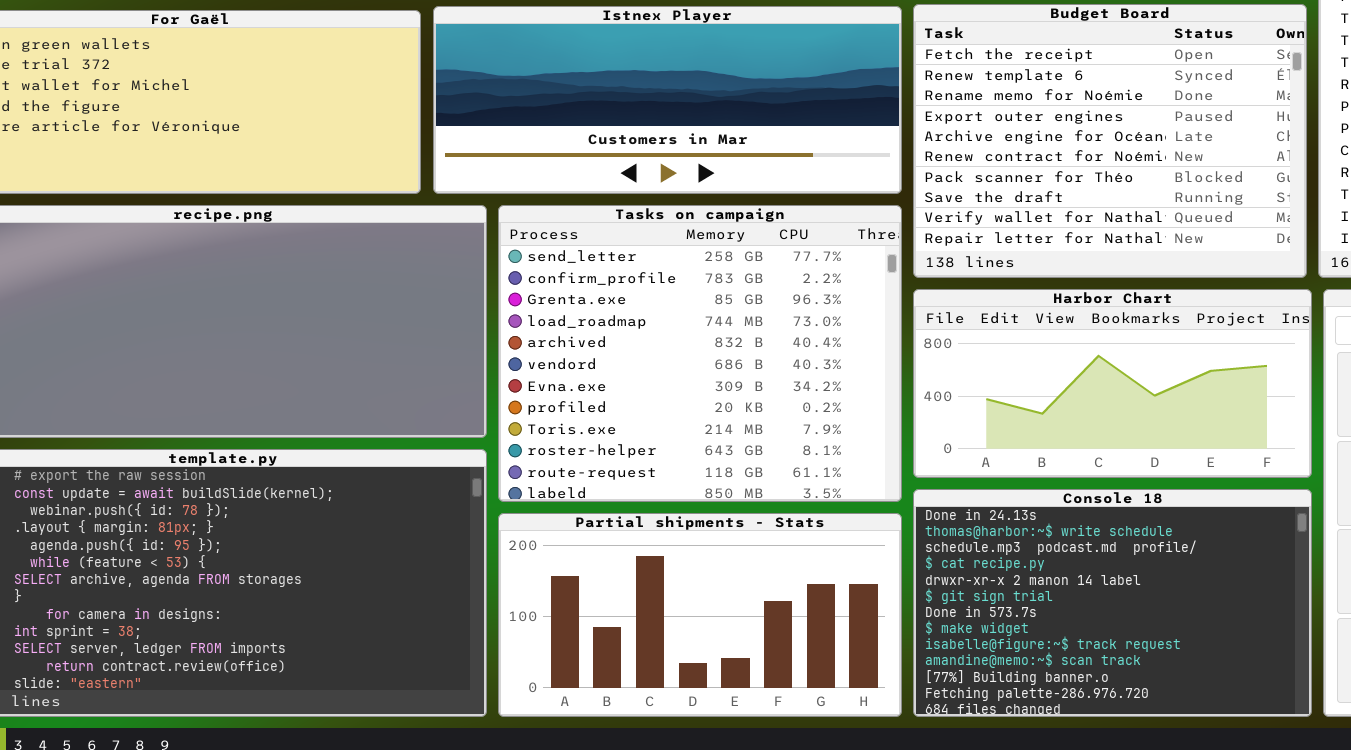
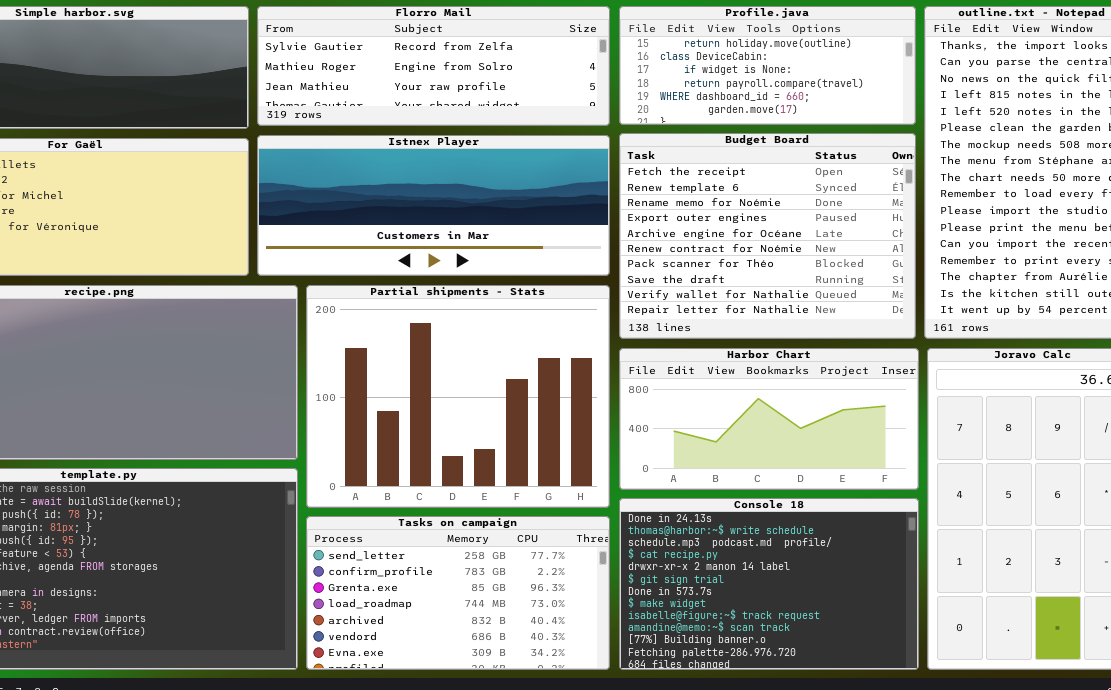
Tasks on campaign: [498,205,902,502] -> [306,516,610,670], moved, resized
Partial shipments - Stats: [498,513,902,717] -> [306,285,610,508], moved, resized

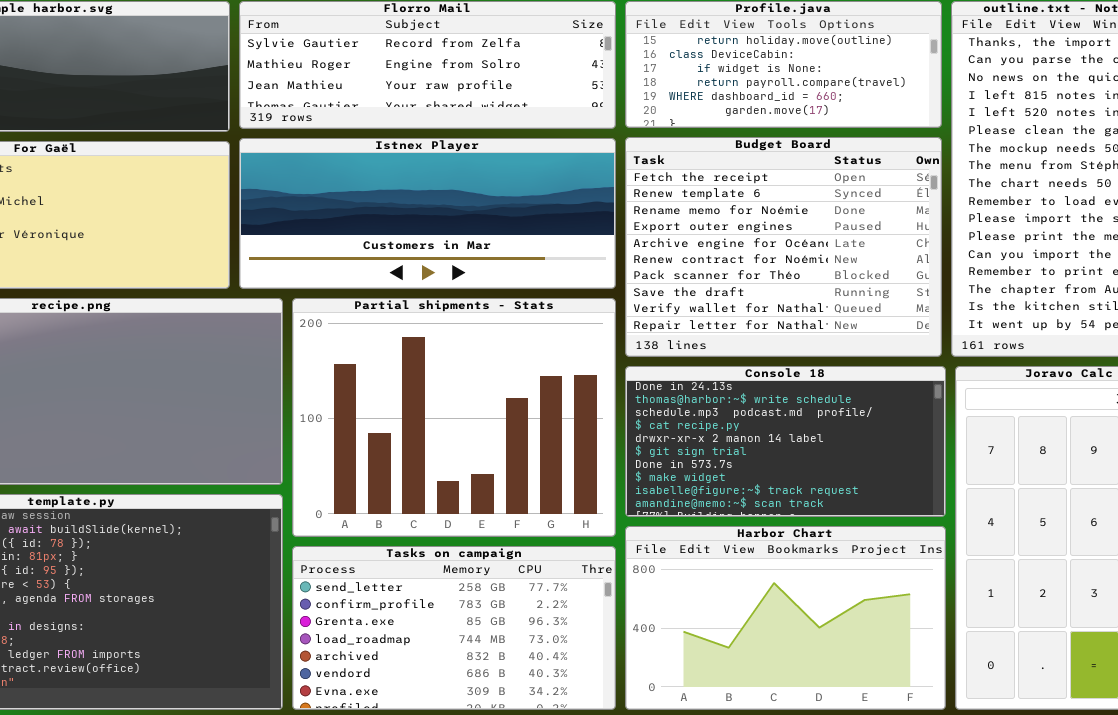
Harbor Chart: [619,348,919,490] -> [625,526,946,710], moved, resized
Console 18: [619,498,919,670] -> [625,366,946,517], moved, resized

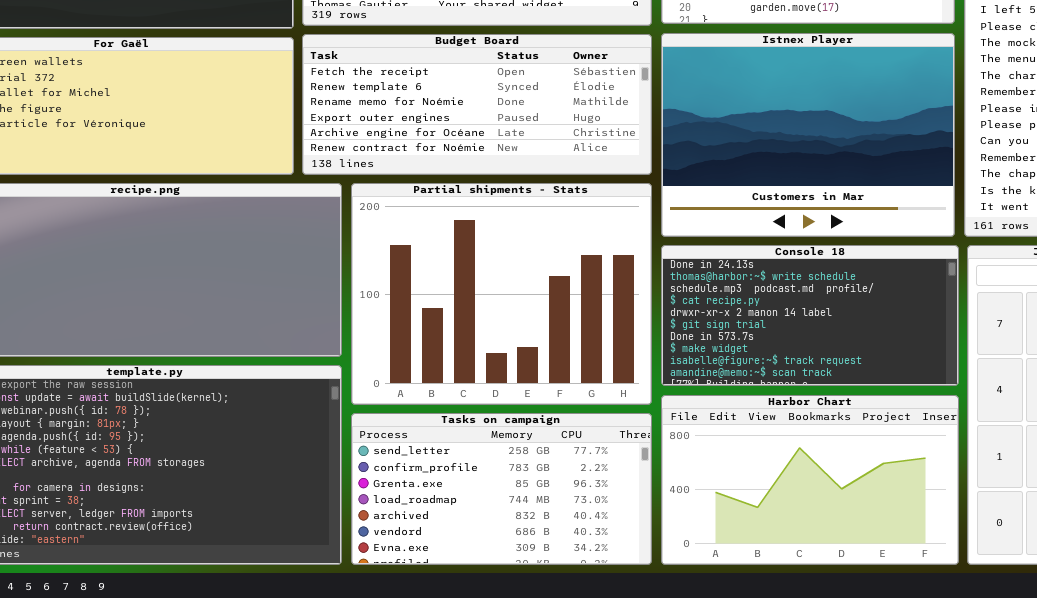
Budget Board: [625,137,942,357] -> [302,34,652,175], moved, resized
Istnex Player: [239,138,616,289] -> [661,33,955,237], moved, resized

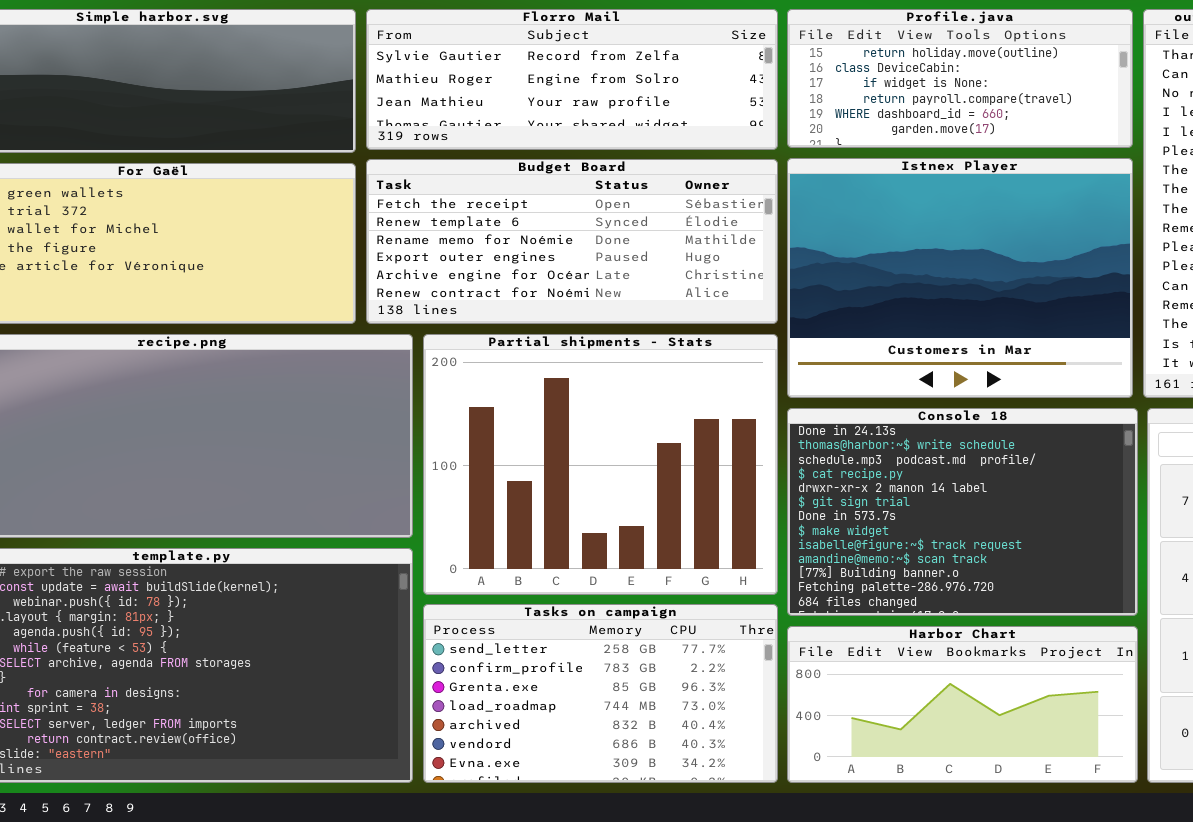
Console 18: [661,245,959,386] -> [787,408,1138,616], resized
Harbor Chart: [661,395,959,565] -> [787,626,1138,783], resized

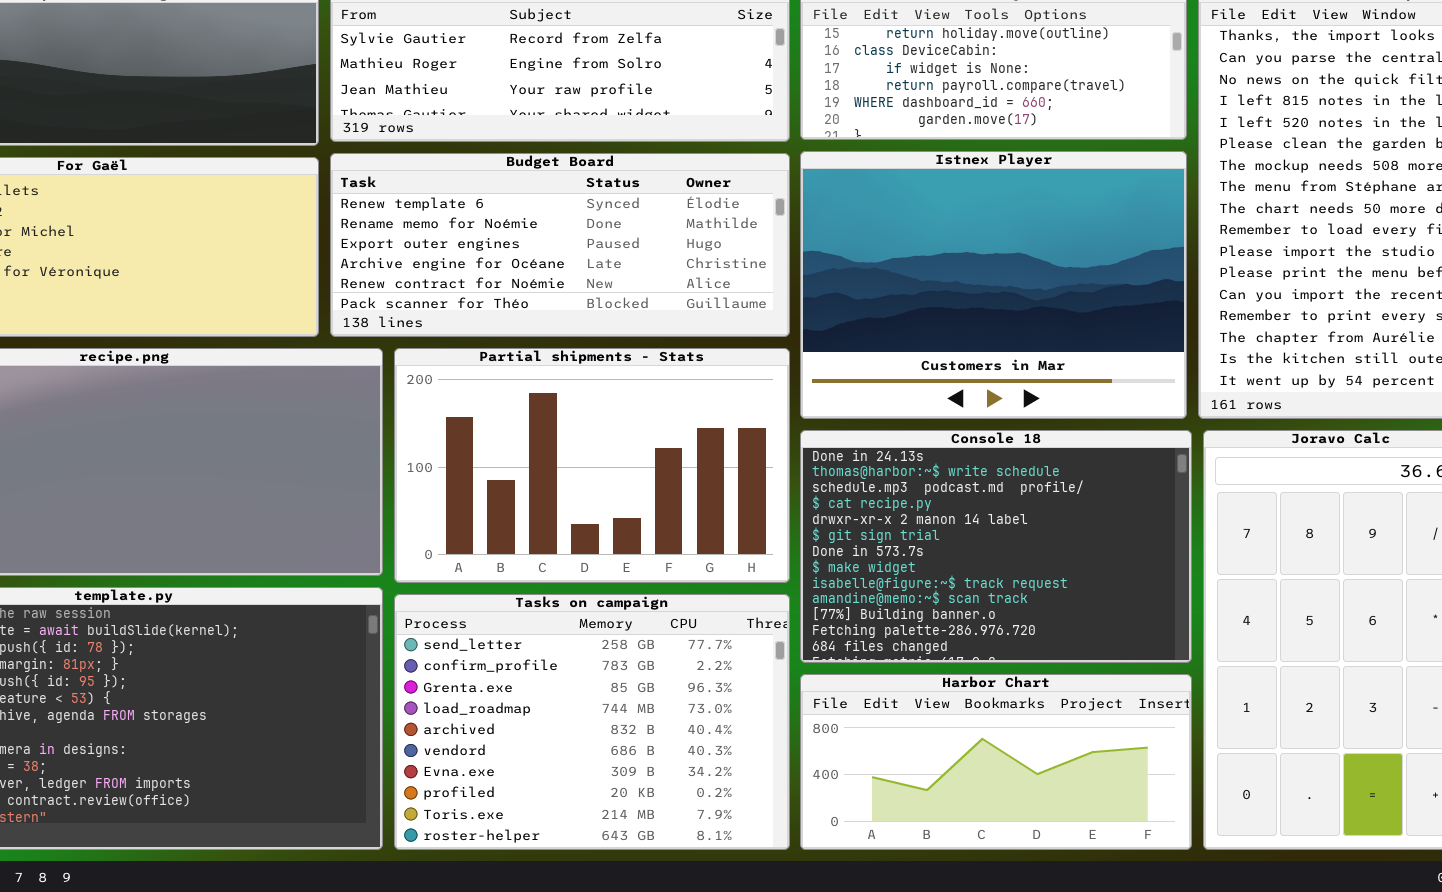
Budget Board: [366,159,778,324] -> [330,153,790,337], scrolled down 1 row
Partial shipments - Stats: [423,334,778,595] -> [394,348,790,583], resized
Tasks on campaign: [423,604,778,783] -> [394,594,790,850], resized

